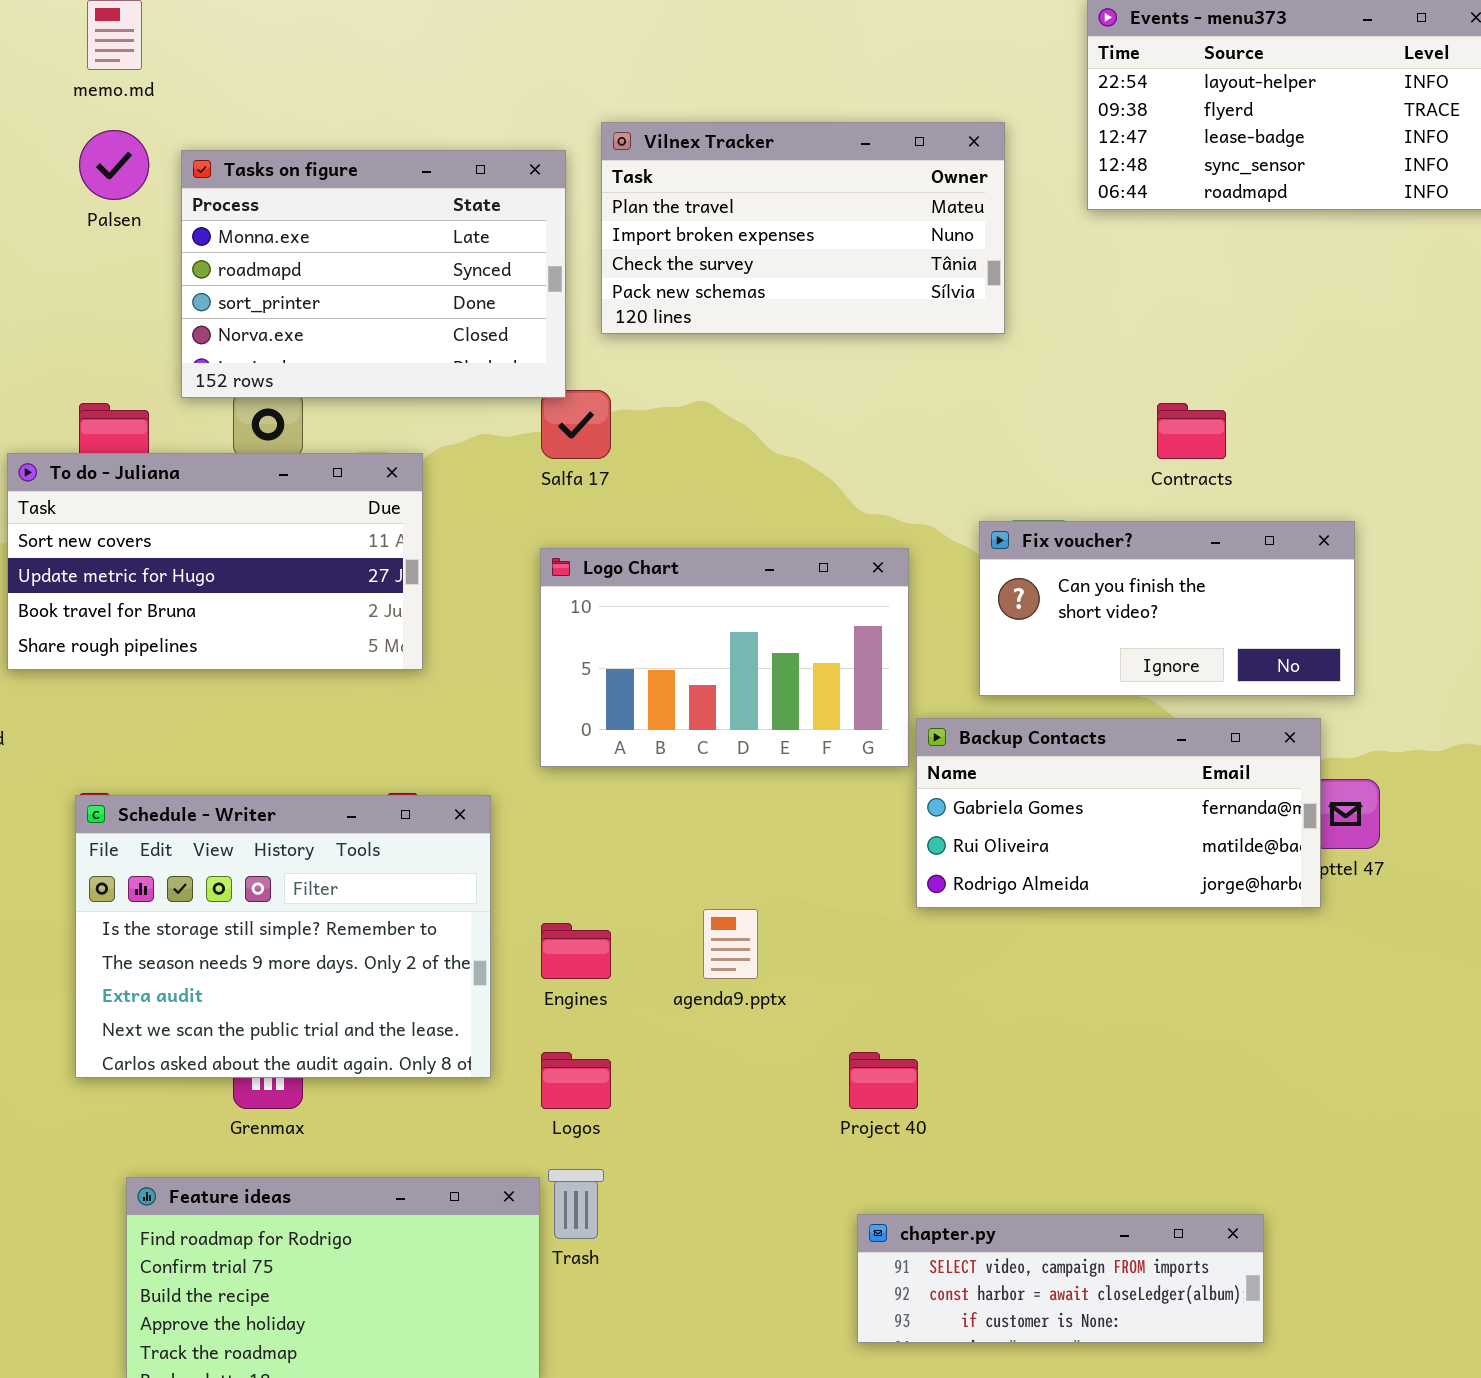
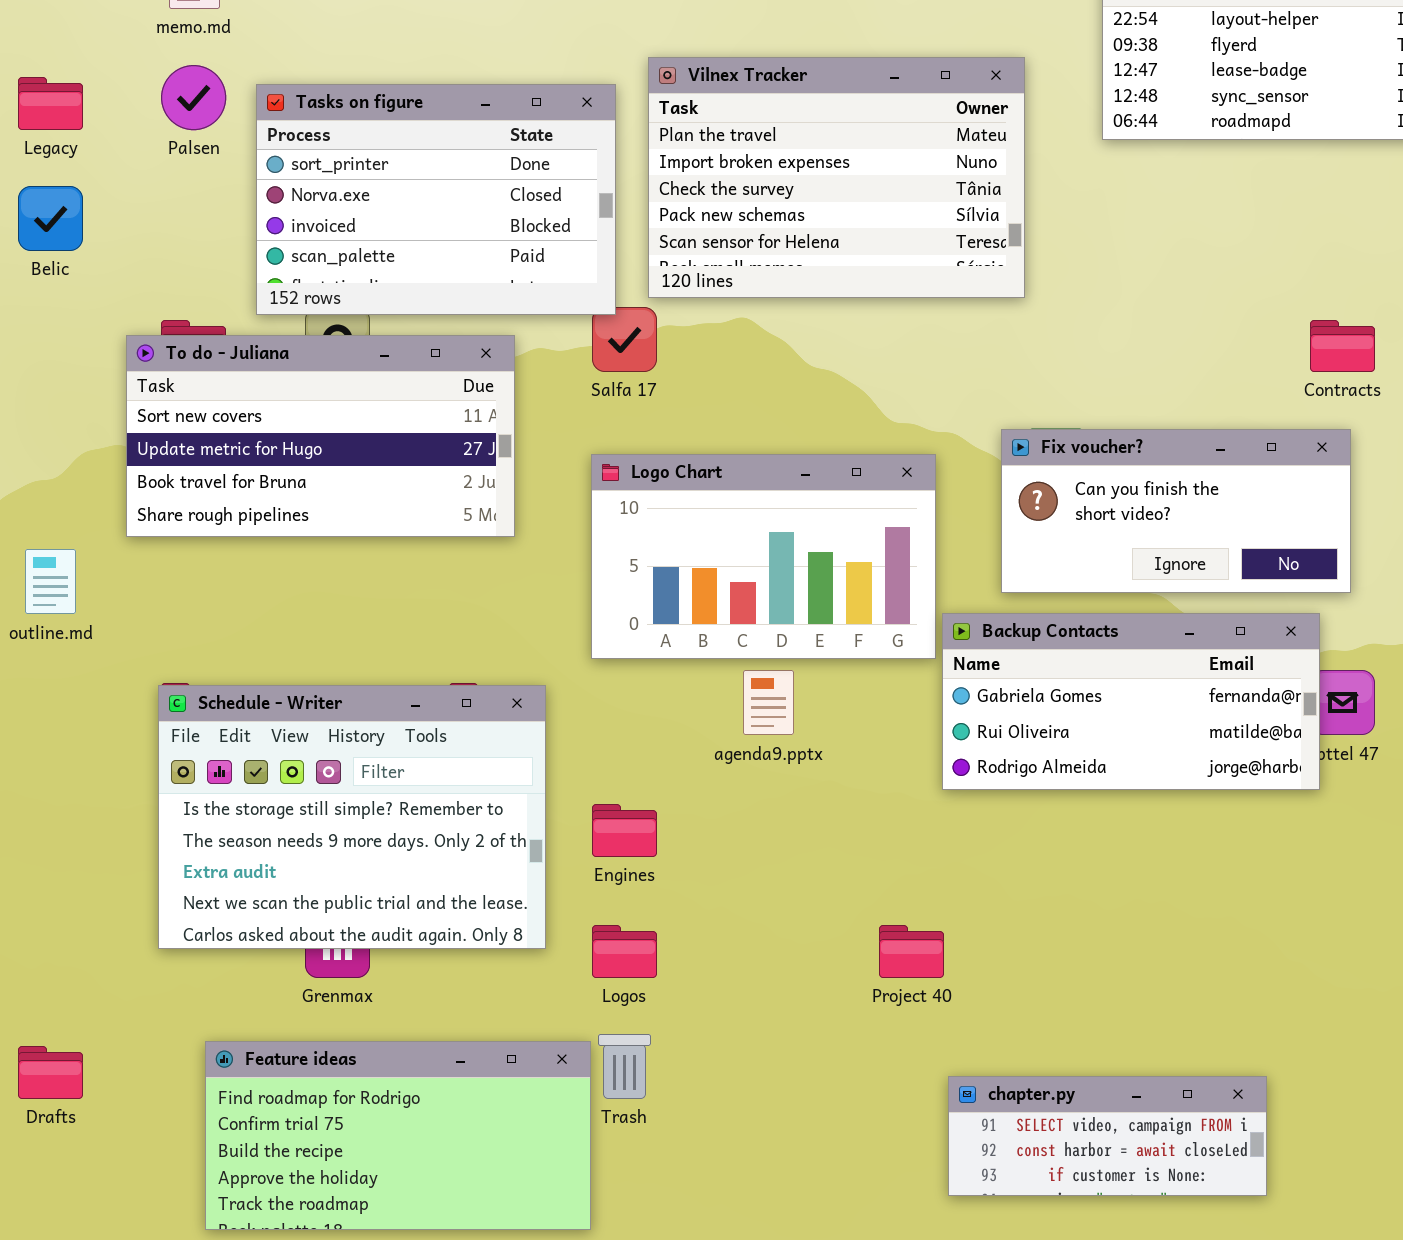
Vilnex Tracker: [601,122,1005,334] -> [648,57,1025,298], resized
Tasks on figure: [181,150,566,398] -> [256,84,616,315], scrolled down 2 rows
Contracts: [1157,403,1226,459] -> [1310,320,1375,372], moved
To do - Juliana: [7,453,423,670] -> [126,335,515,537], moved
agenda9.pptx: [703,909,758,979] -> [743,670,794,735], moved
chapter.py: [857,1214,1264,1343] -> [948,1076,1267,1196], resized

